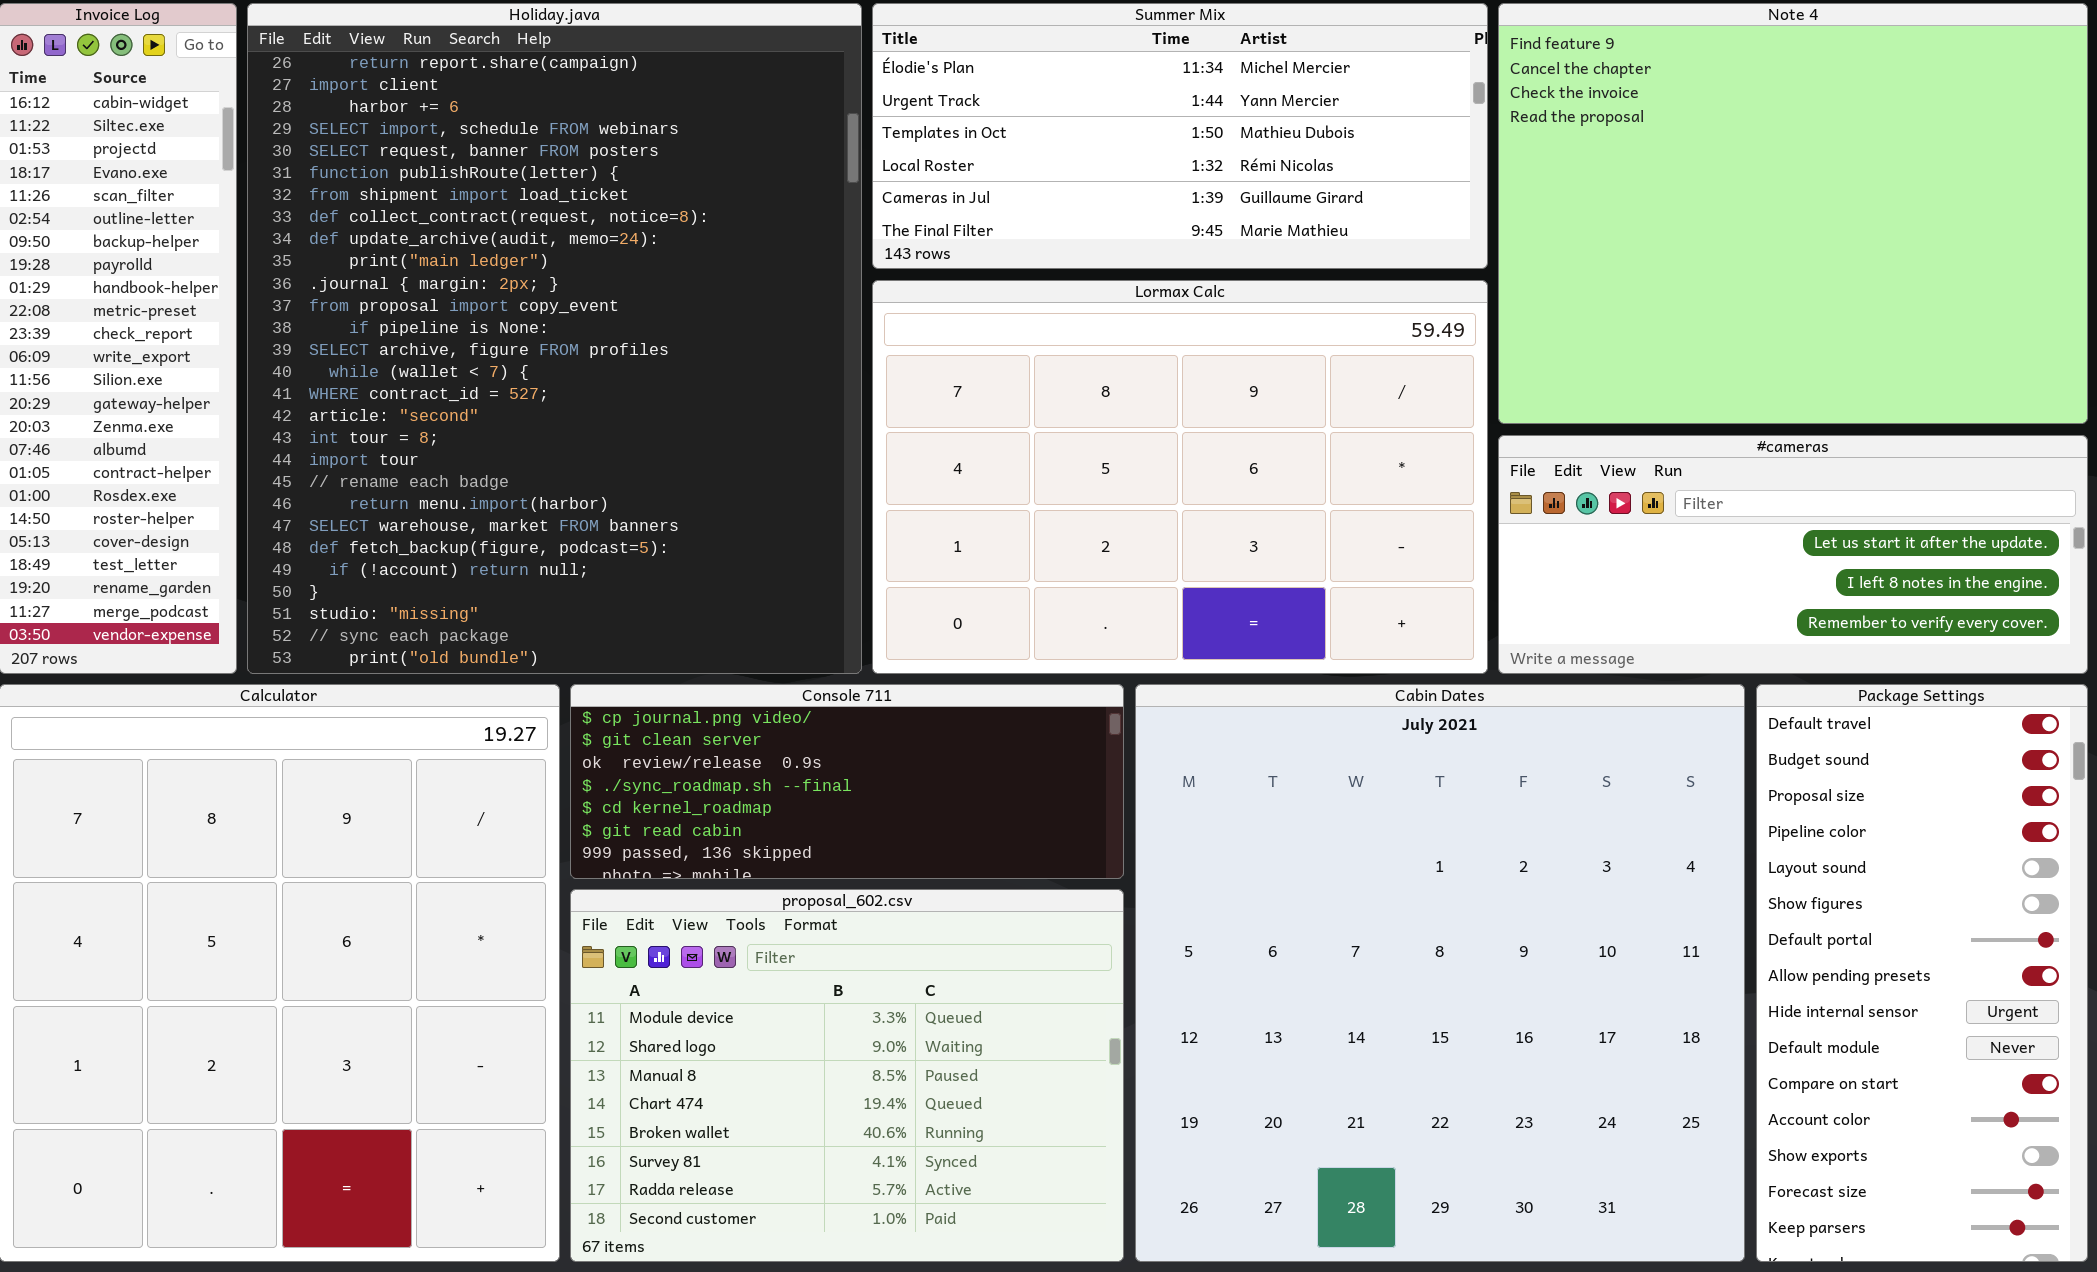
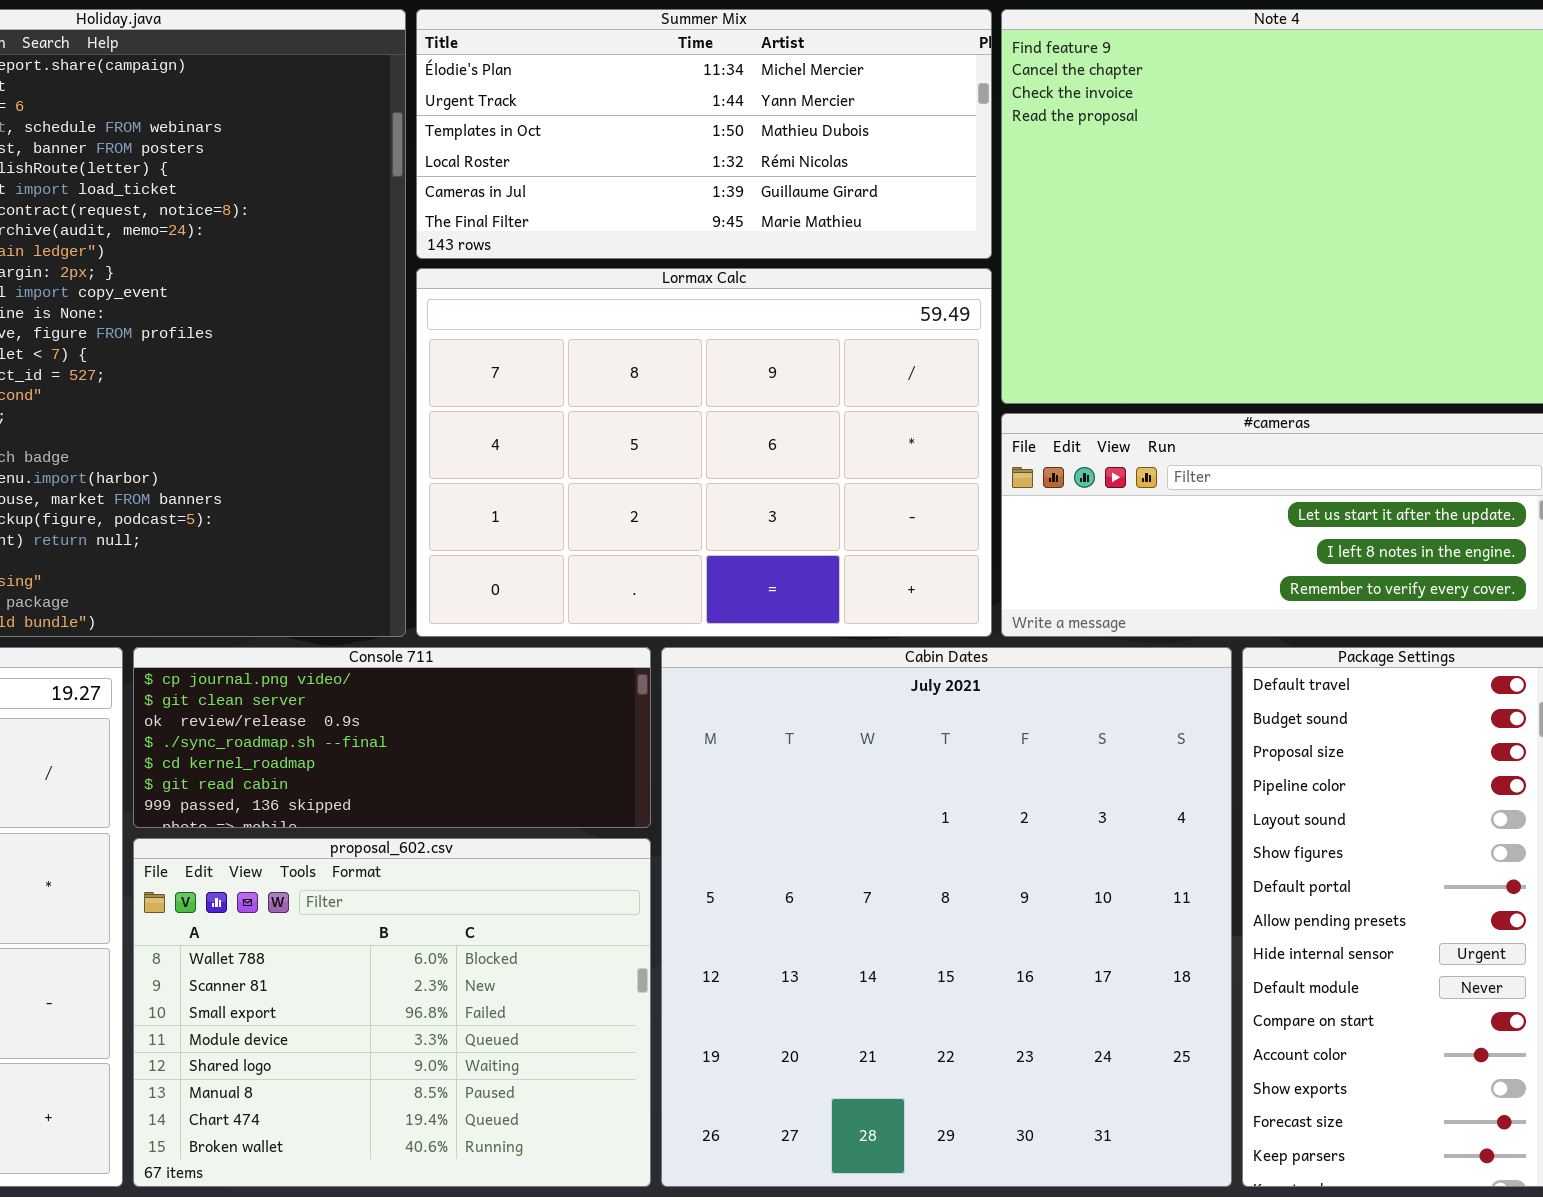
proposal_602.csv: [570,889,1124,1262] -> [133,838,651,1187], scrolled up 3 rows

